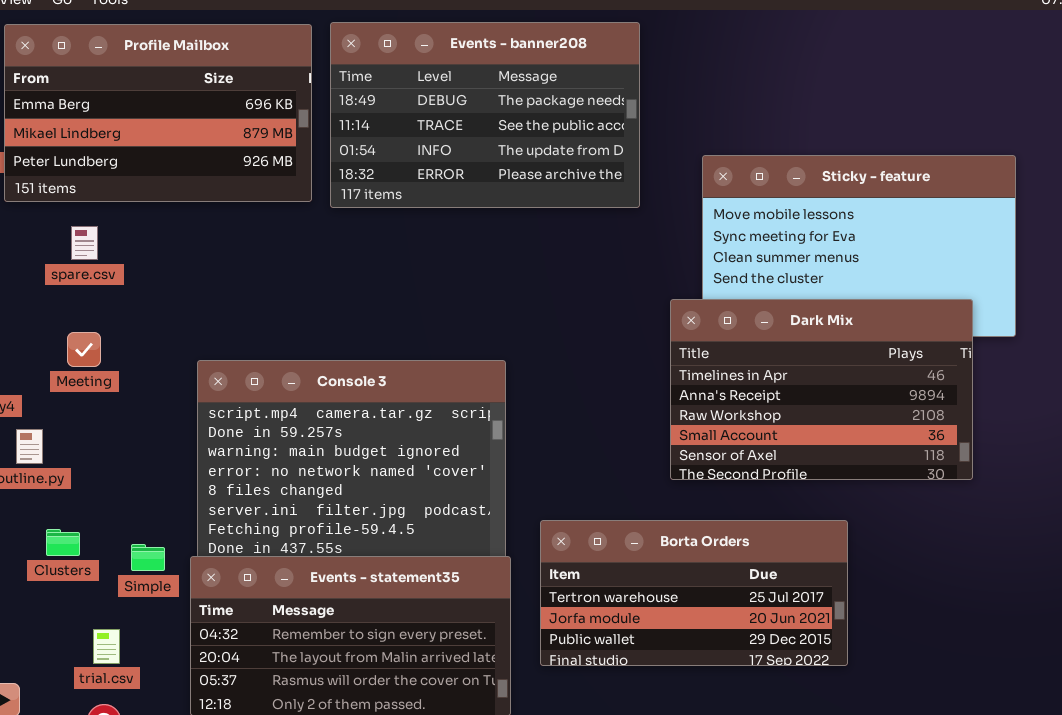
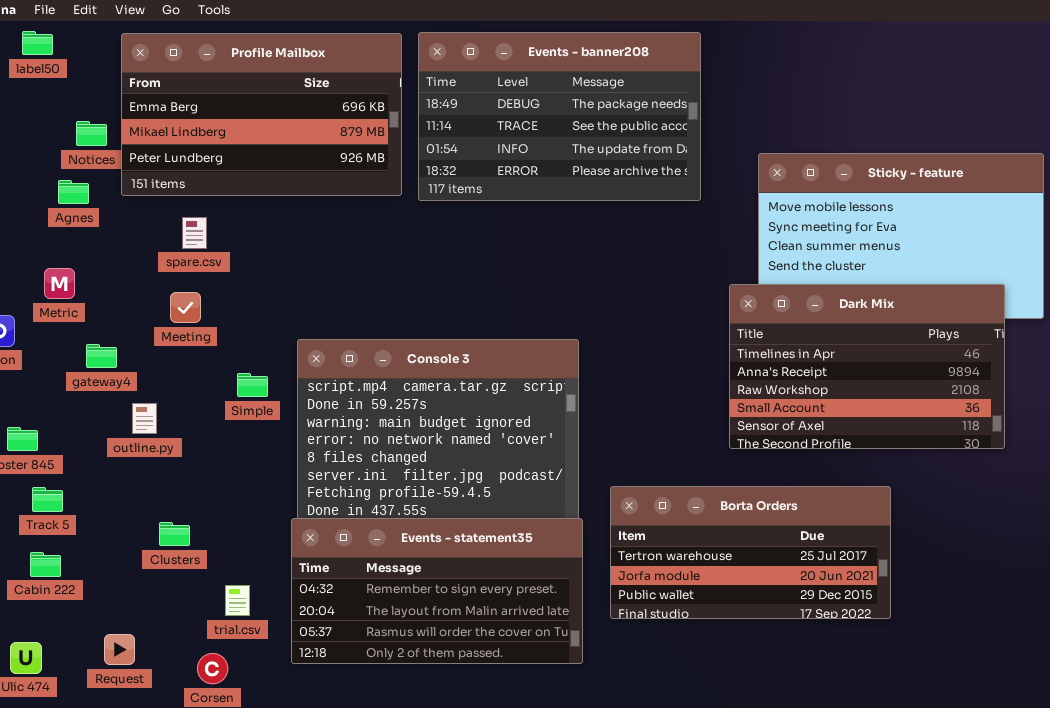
Meeting: [67,332,101,367] -> [170,292,201,323], moved
Clusters: [46,529,80,556] -> [159,522,190,546], moved
Simple: [131,544,165,571] -> [237,373,268,397], moved
trial.csv: [93,629,120,664] -> [225,585,250,616], moved

